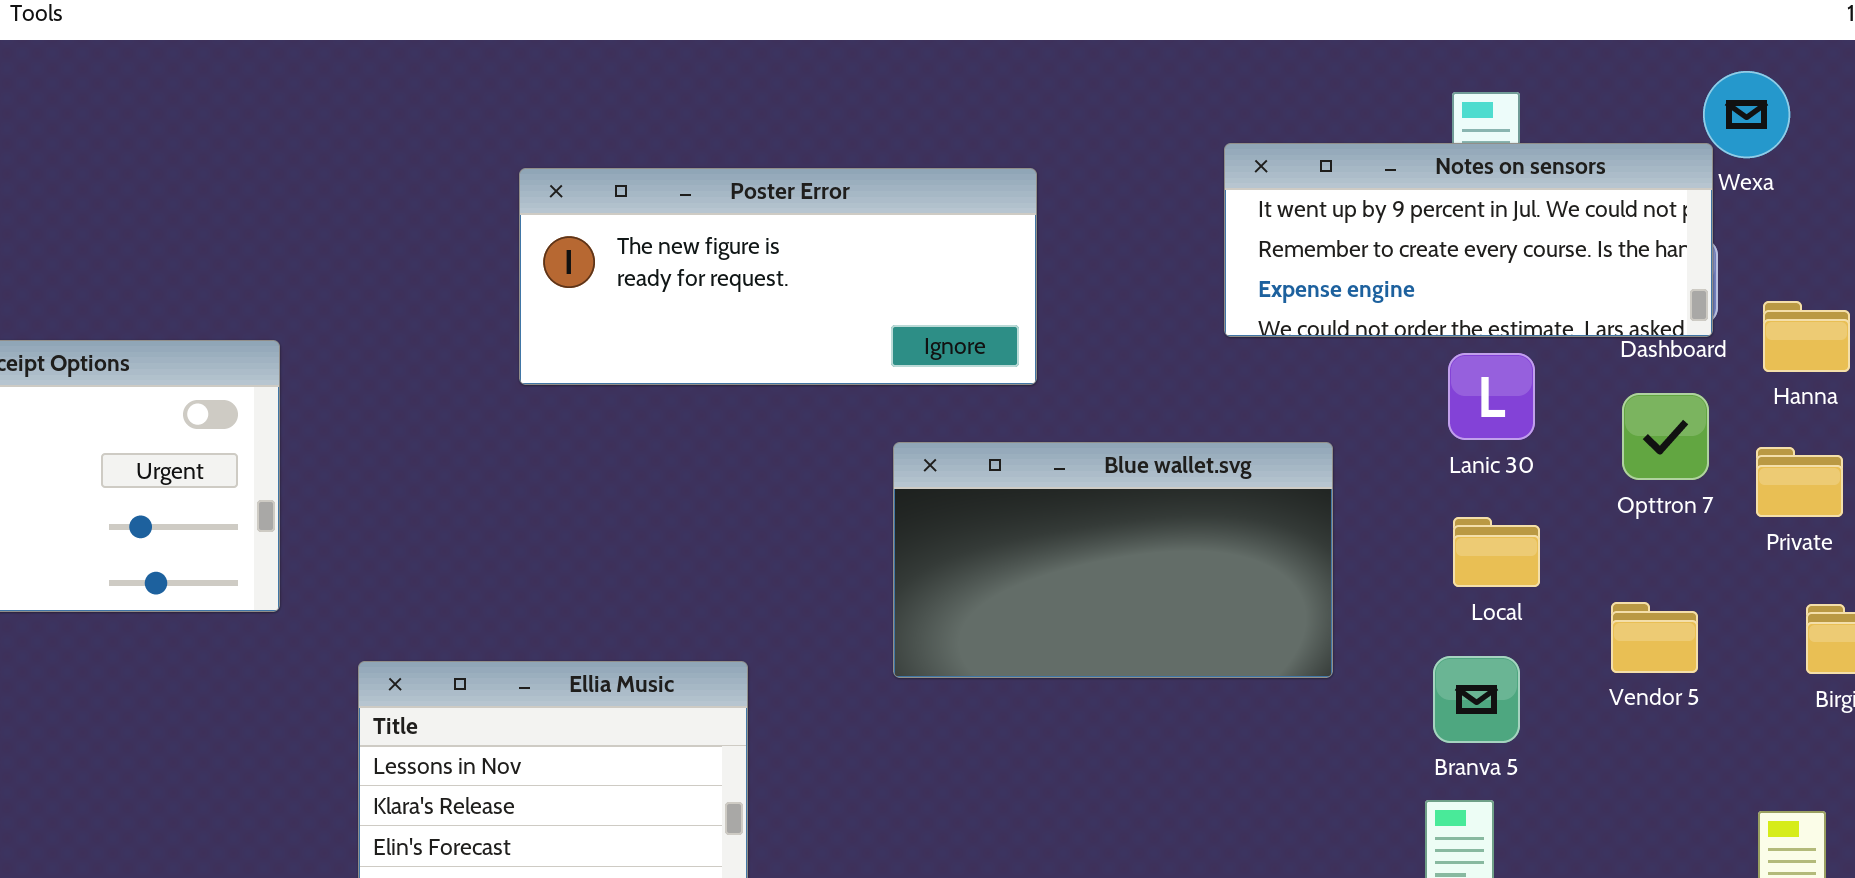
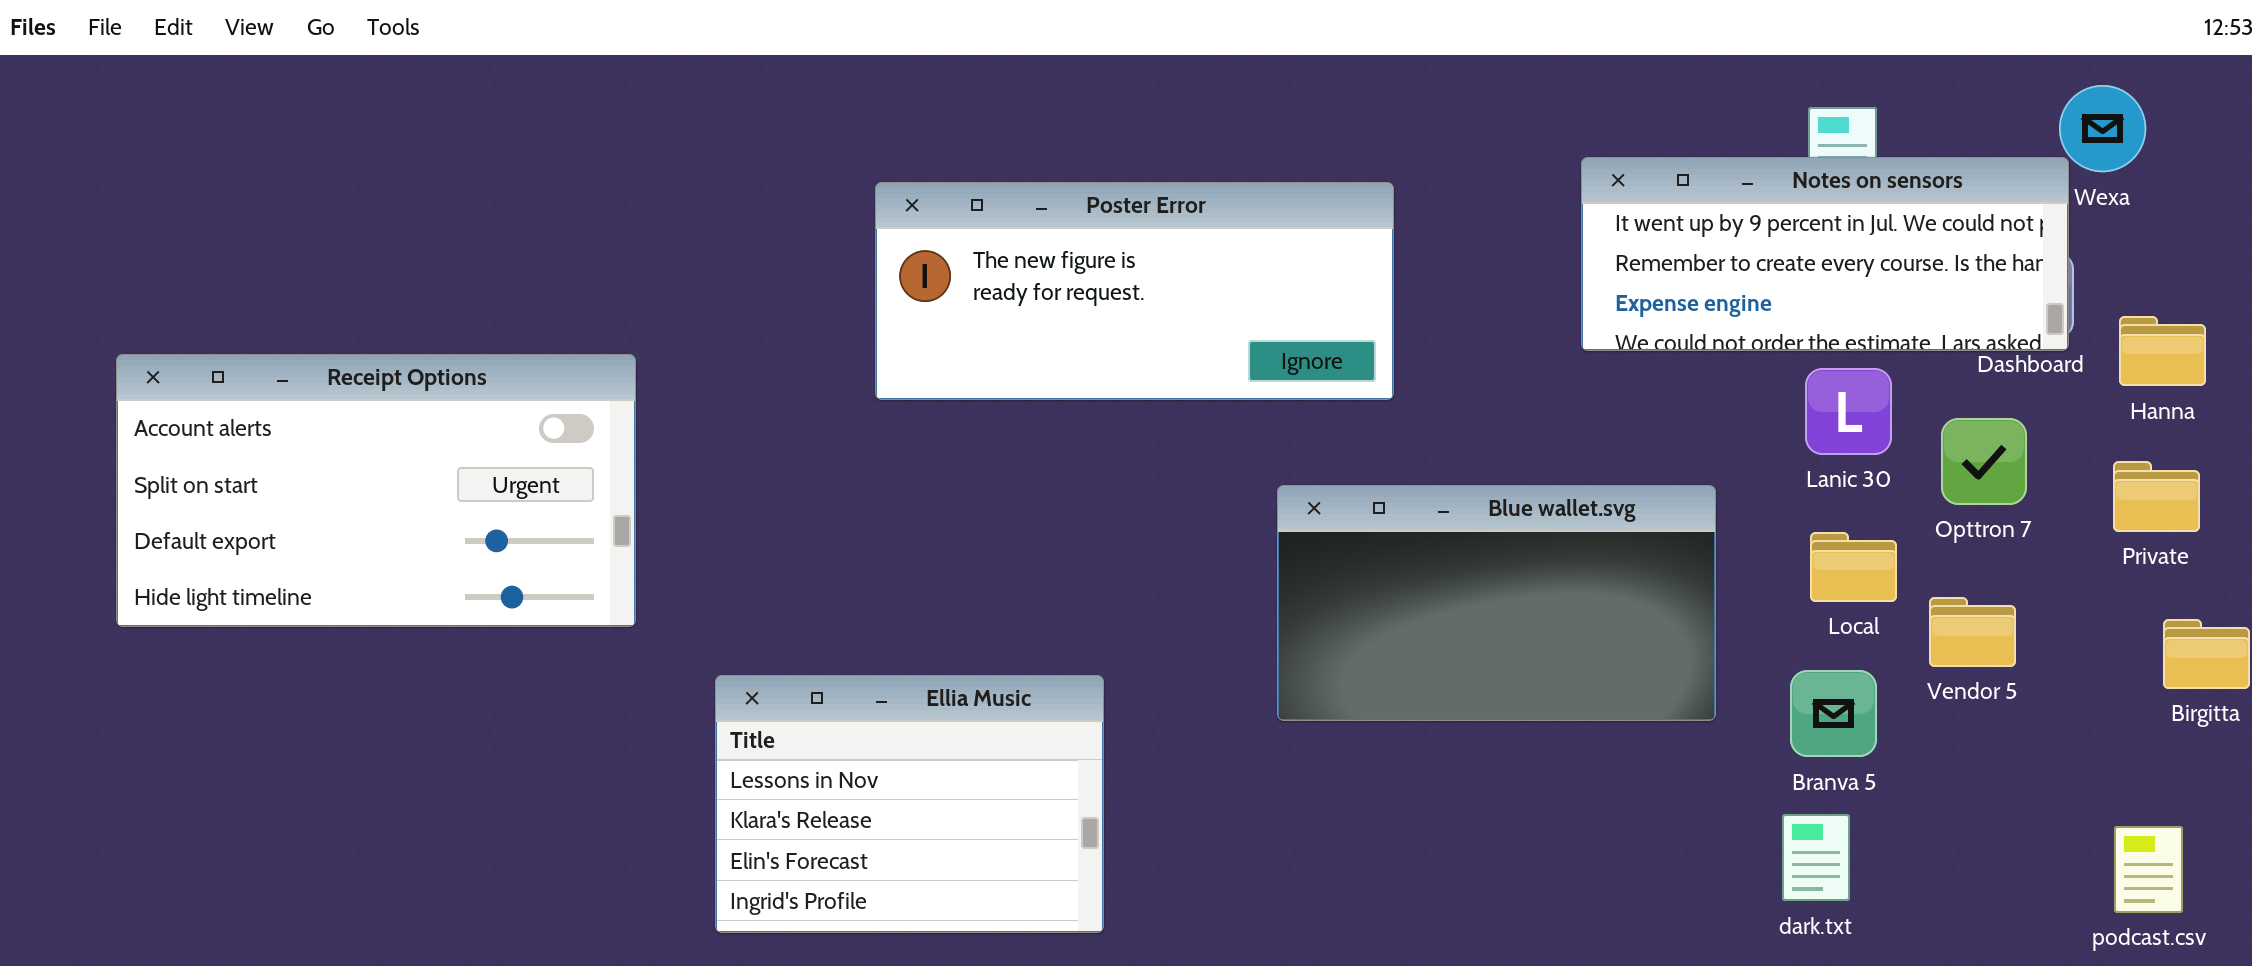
Opttron 7: [1622,393,1709,480] -> [1941,418,2027,505], moved
Blue wallet.svg: [893,442,1333,678] -> [1277,485,1716,721], moved
Vendor 5: [1611,602,1698,673] -> [1929,597,2016,667], moved

